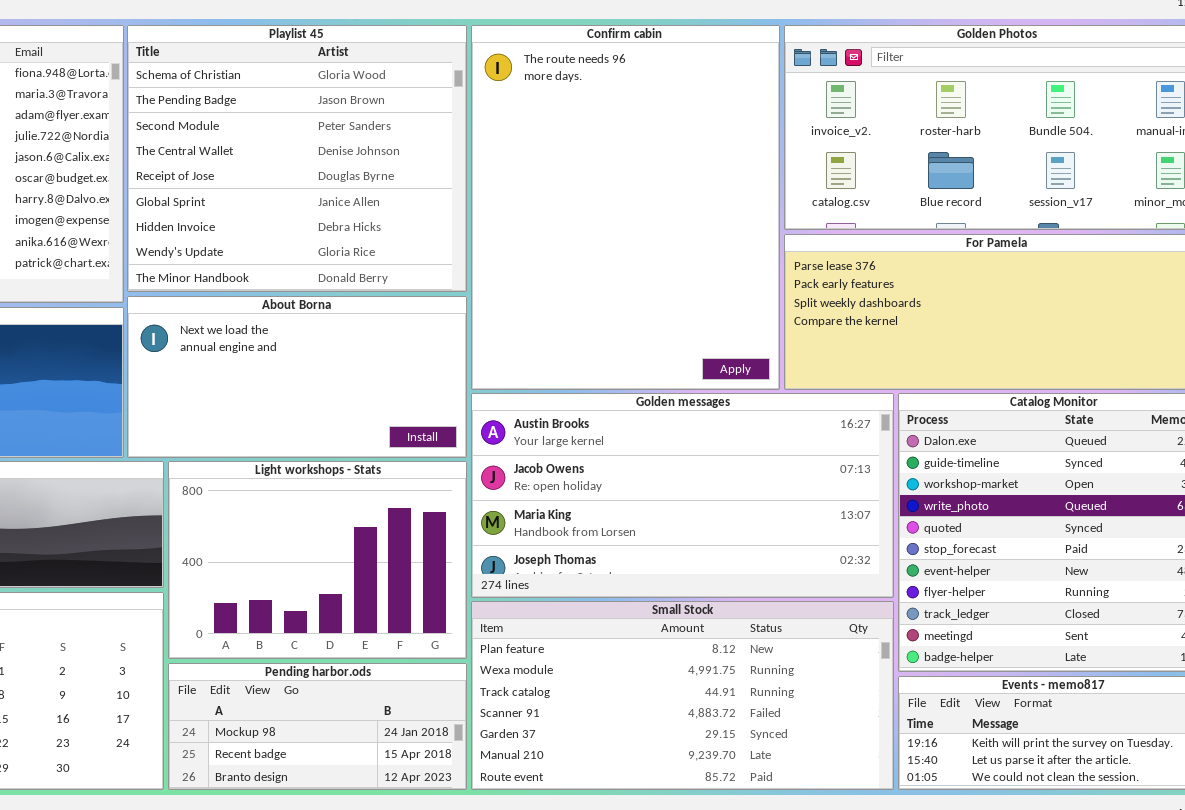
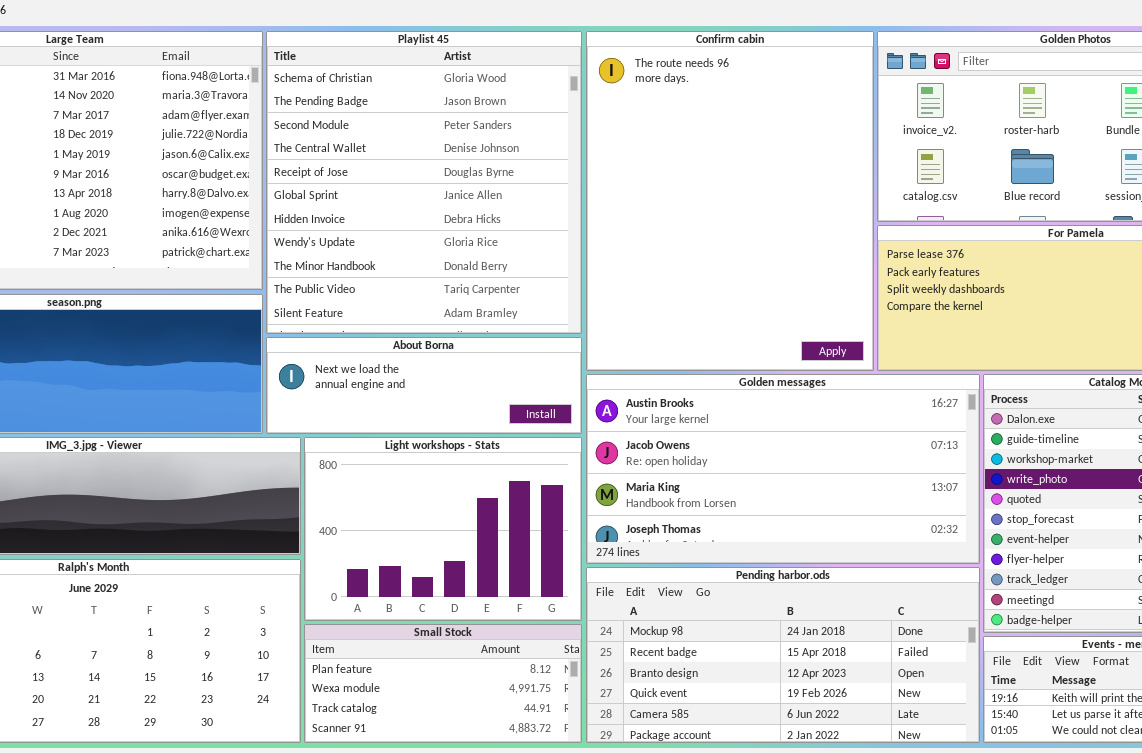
Playlist 45: [127,25,467,292] -> [266,31,582,334], resized
About Borna: [127,296,467,458] -> [266,337,582,434], resized
Small Stock: [471,601,894,790] -> [304,624,582,743], moved, resized
Pending harbor.ods: [168,663,467,790] -> [586,567,980,743], moved, resized

